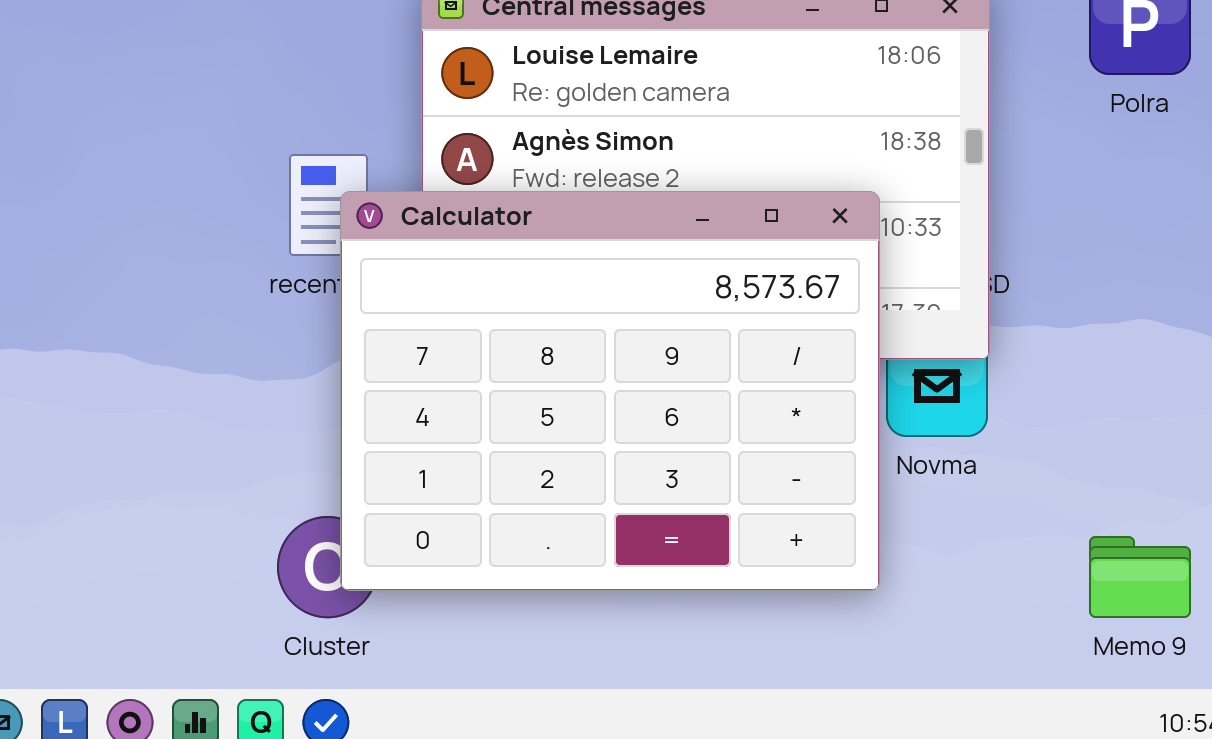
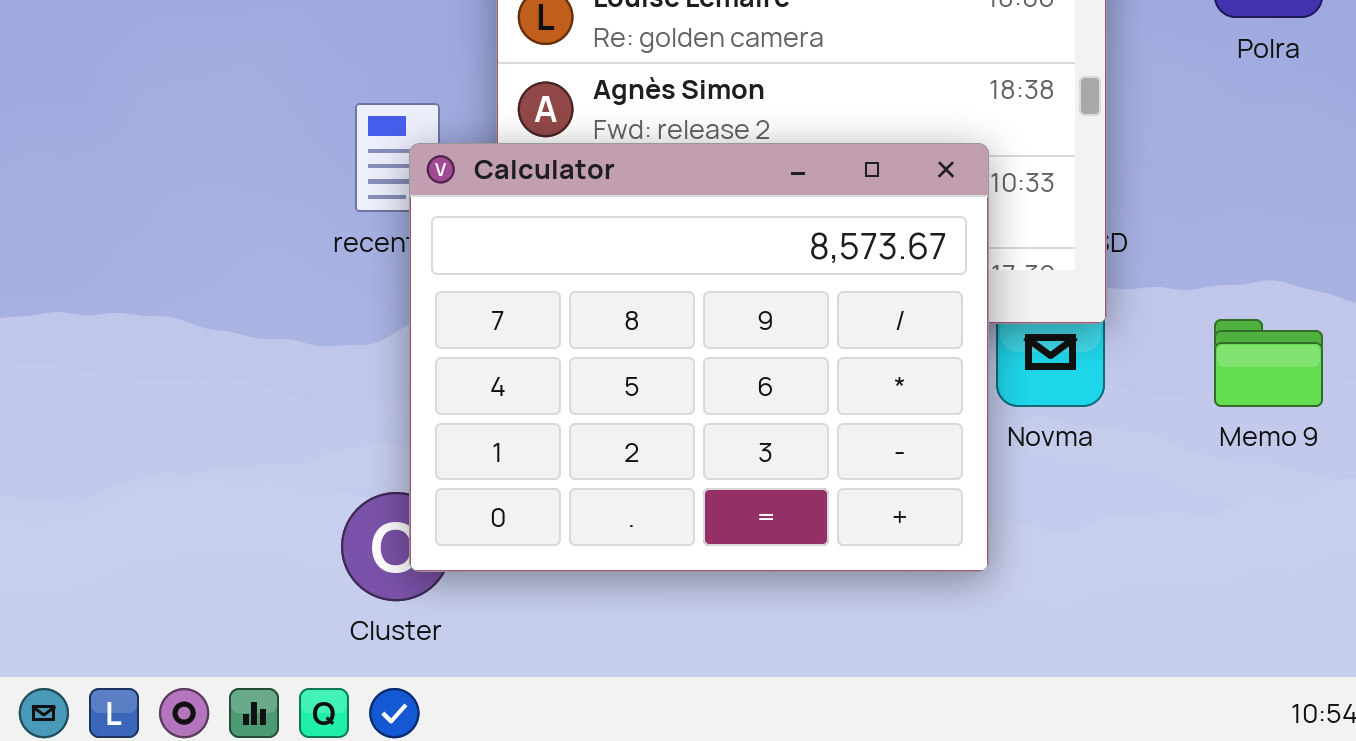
Memo 9: [1089,536,1191,618] -> [1214,319,1323,407], moved

